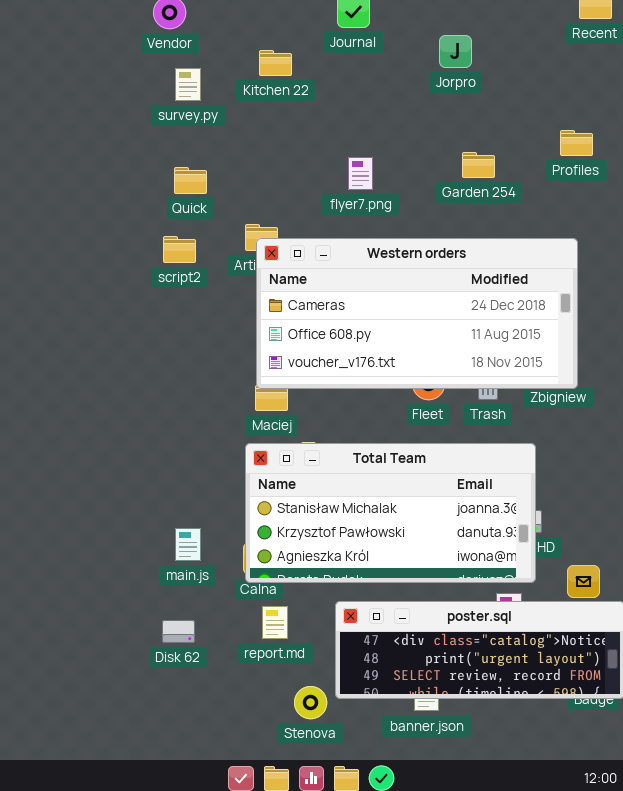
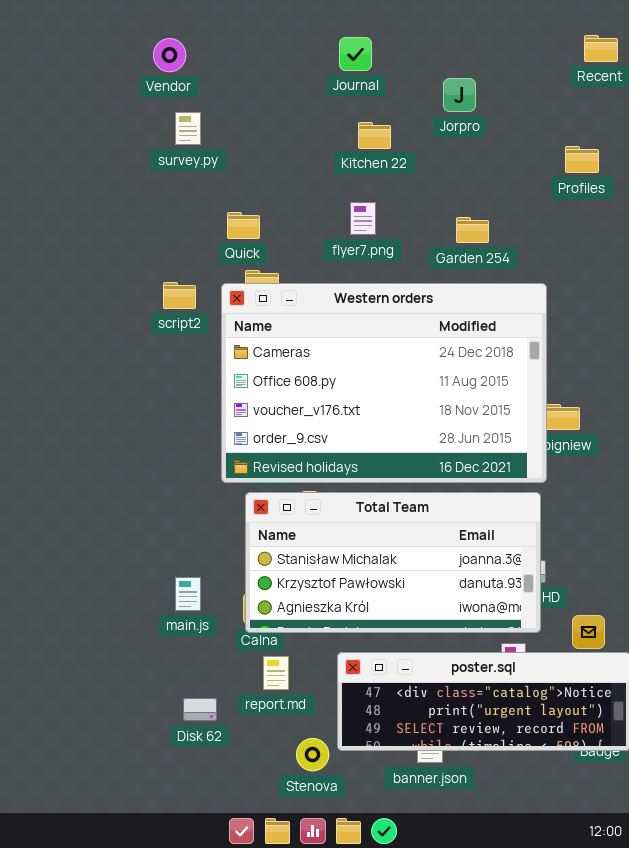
Kitchen 22: [259,50,292,76] -> [358,122,391,149], moved
Profiles: [560,130,593,156] -> [565,146,599,173], moved
Garden 254: [462,152,495,178] -> [456,217,489,243], moved
Quick: [174,167,207,194] -> [227,212,260,239], moved
Western orders: [256,238,578,389] -> [221,283,547,483], moved, resized
Disk 62: [162,620,195,643] -> [183,698,217,721], moved

